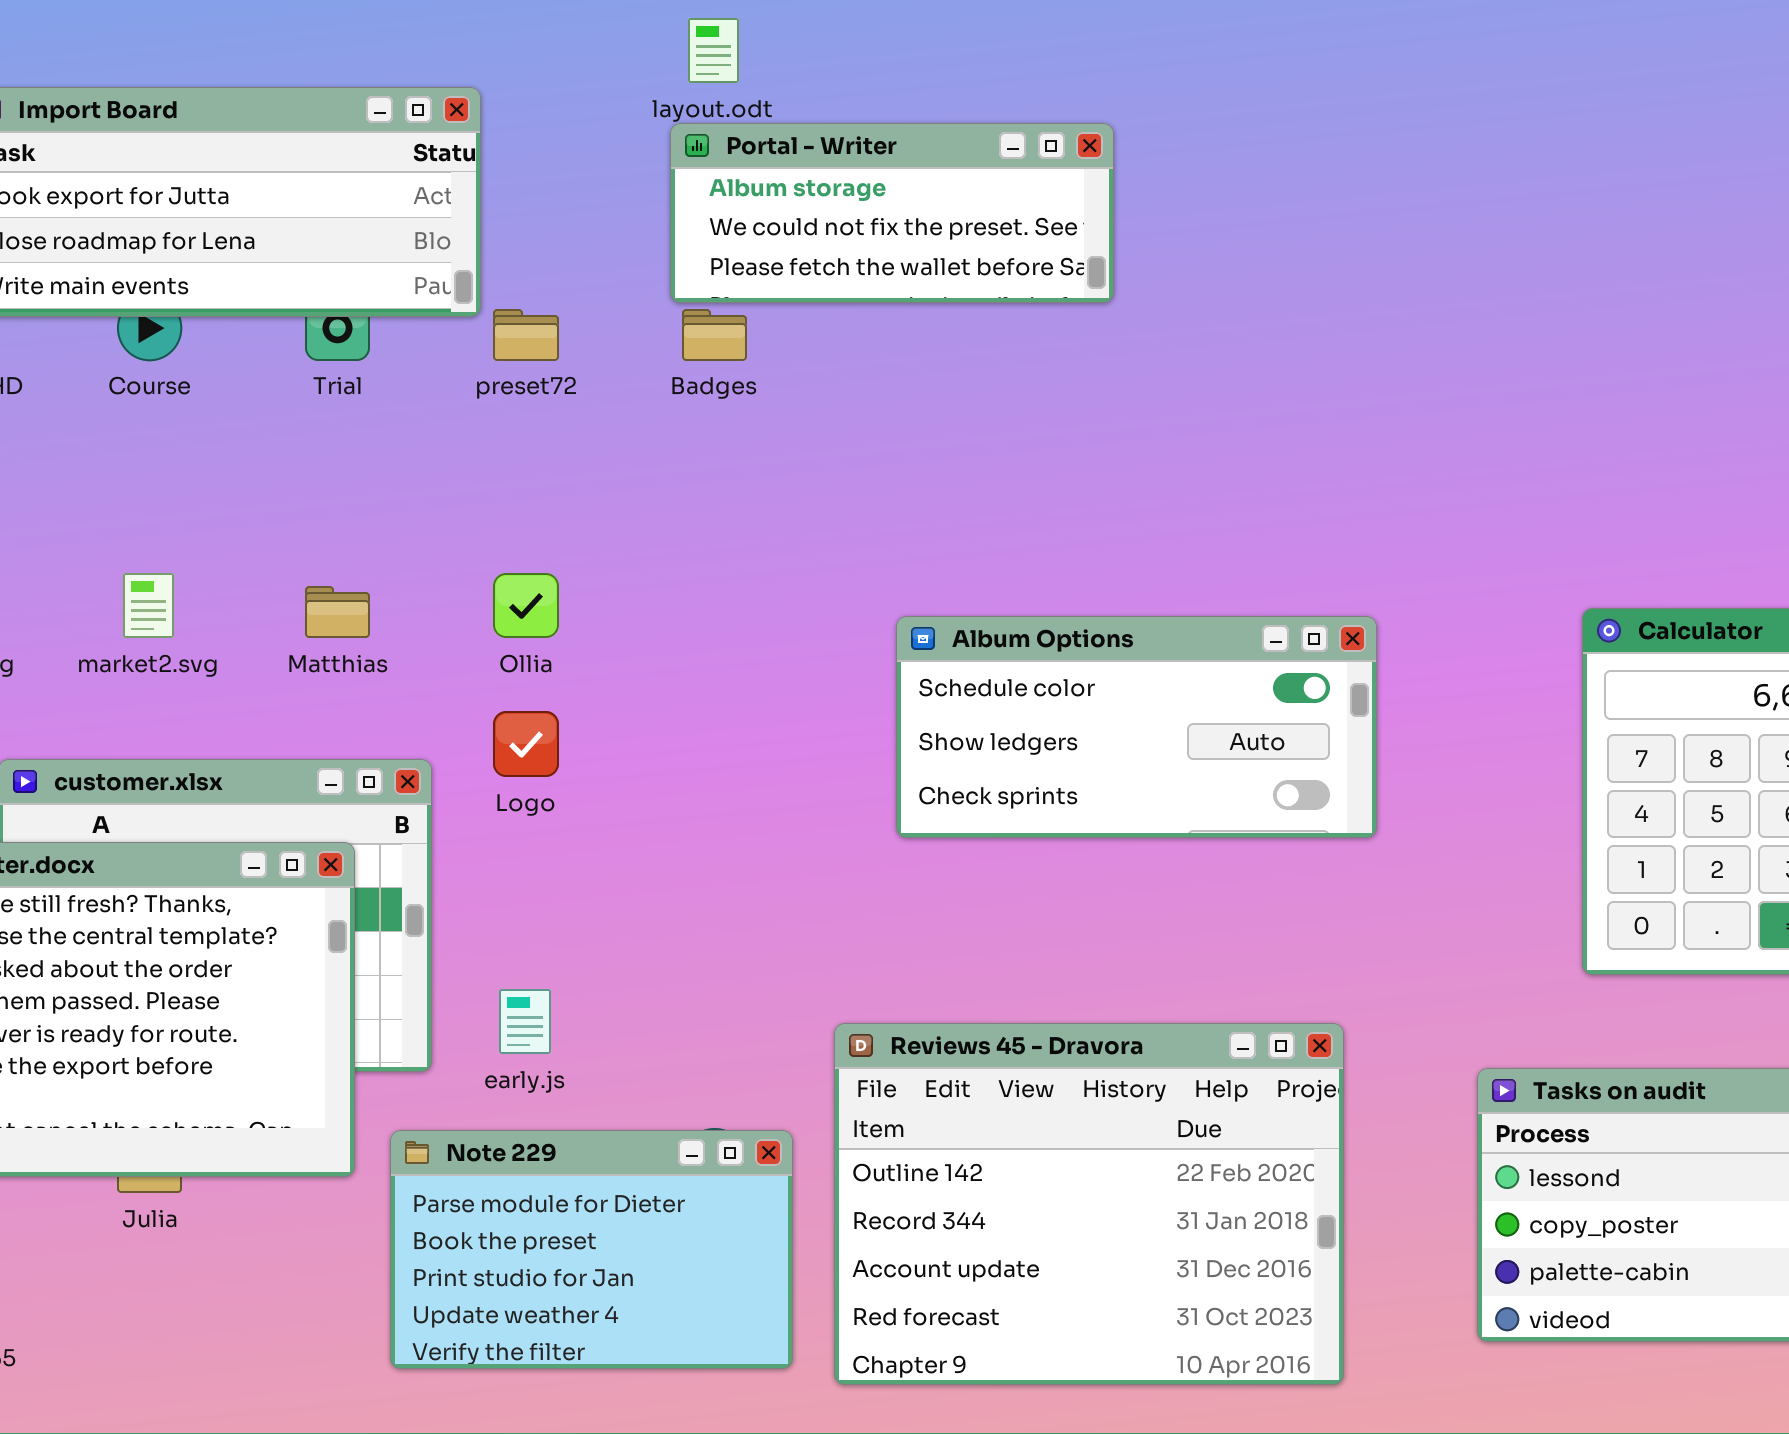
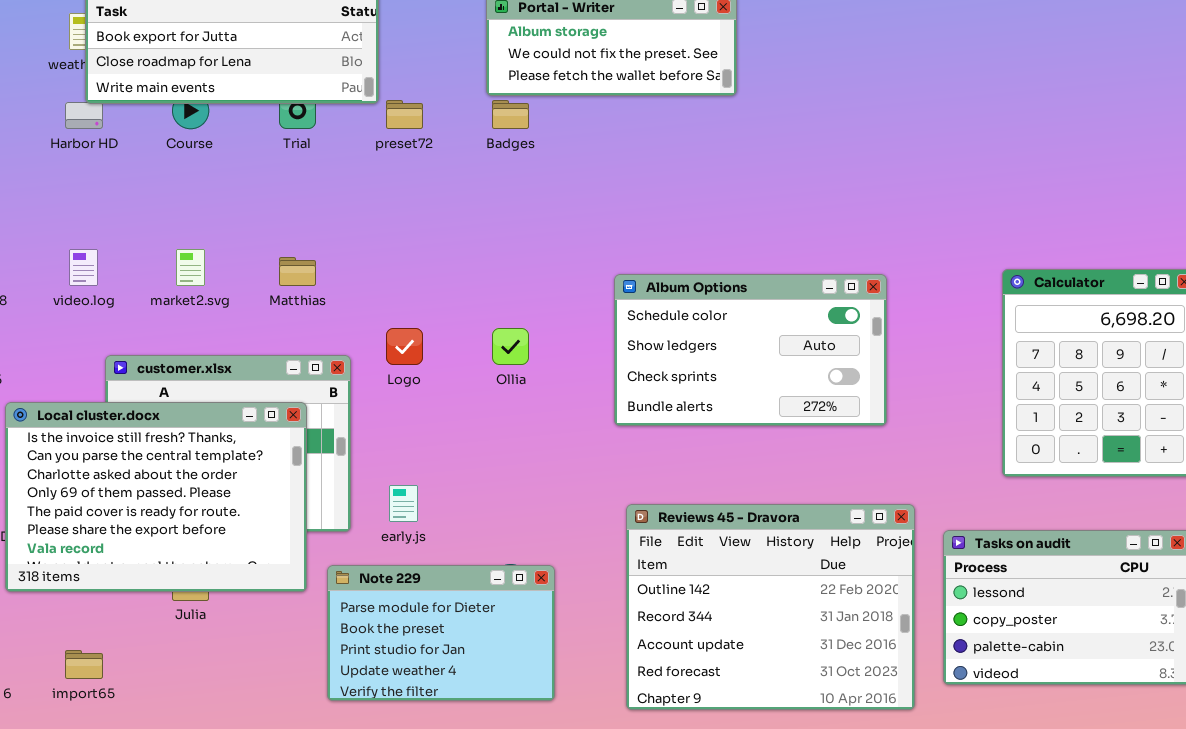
Ollia: [493,573,559,638] -> [492,328,529,365], moved
Album Options: [896,616,1377,838] -> [614,274,887,426], resized
Reviews 45 - Dravora: [834,1023,1344,1385] -> [626,504,915,710], moved

